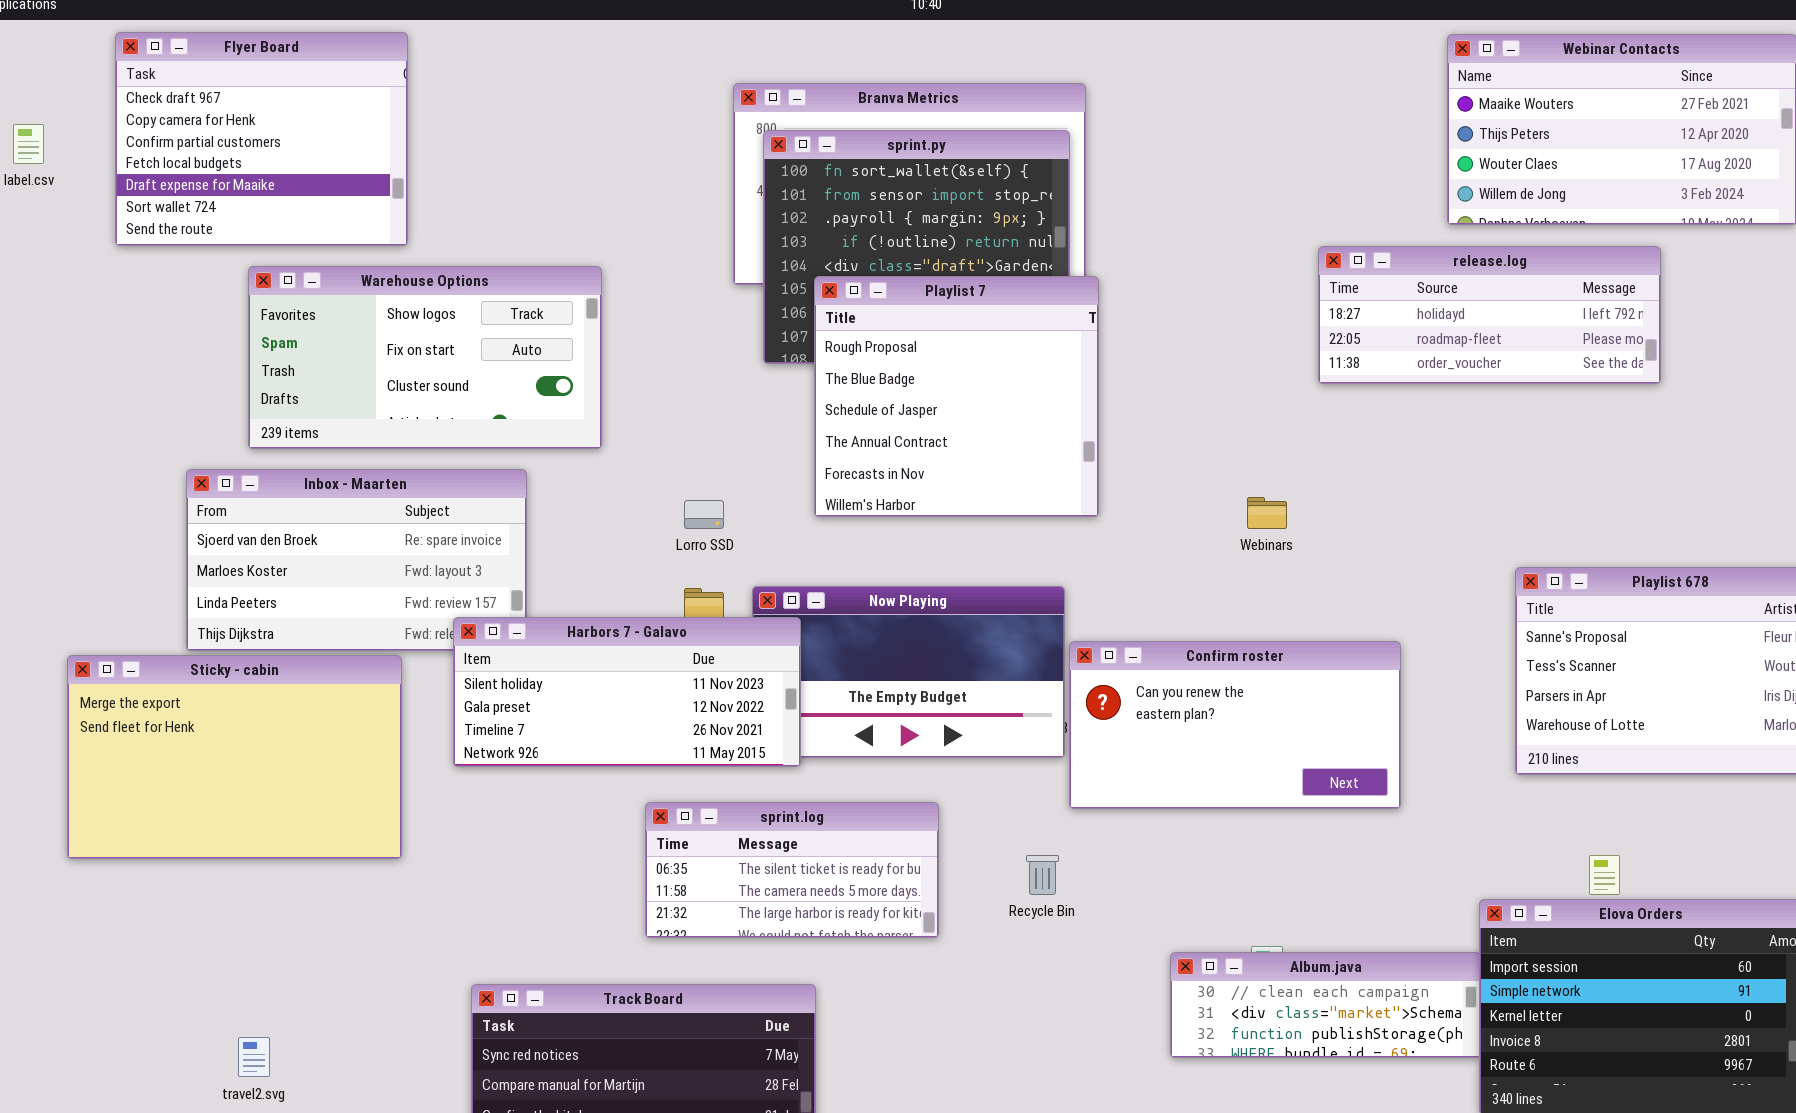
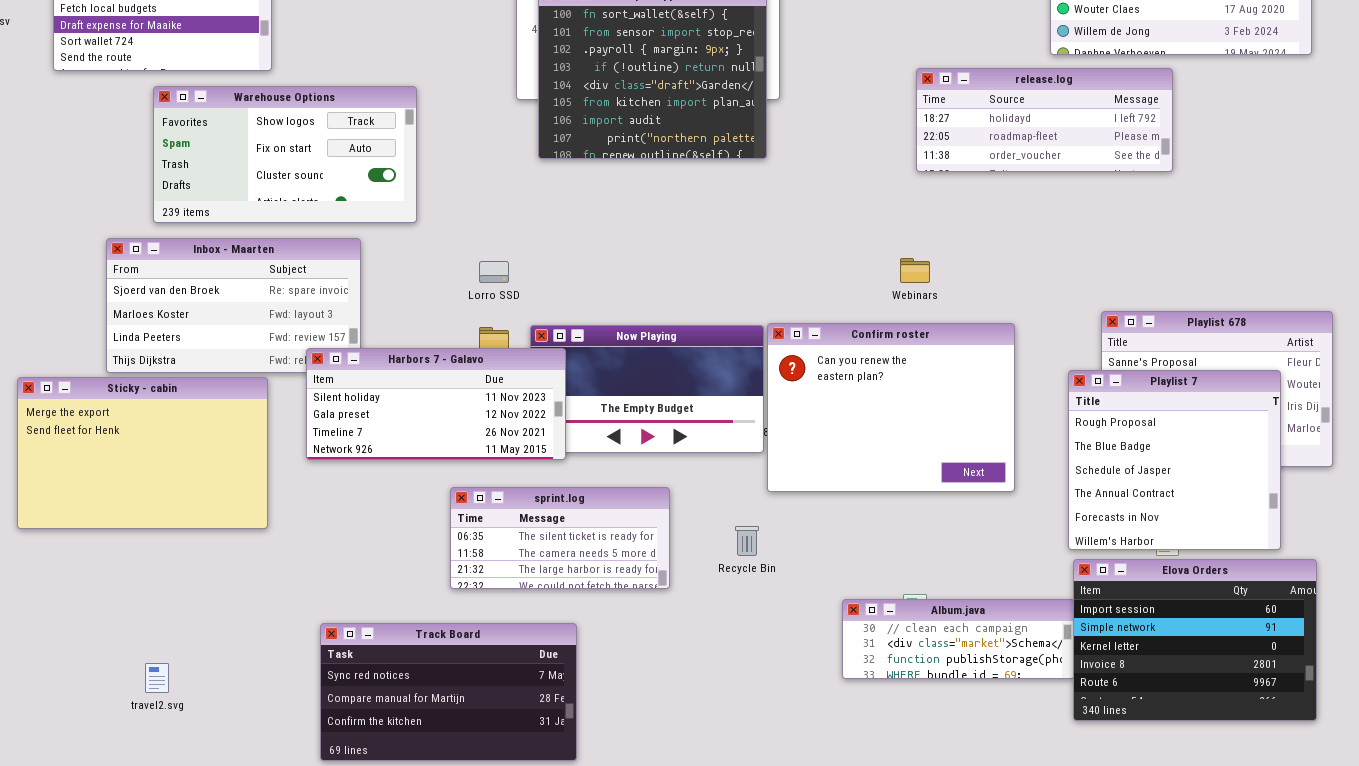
release.log: [1318,246,1661,384] -> [916,68,1173,172], moved
Playlist 7: [814,276,1099,517] -> [1068,370,1281,550], moved
Confirm roster: [1069,641,1401,809] -> [767,323,1015,492], resized

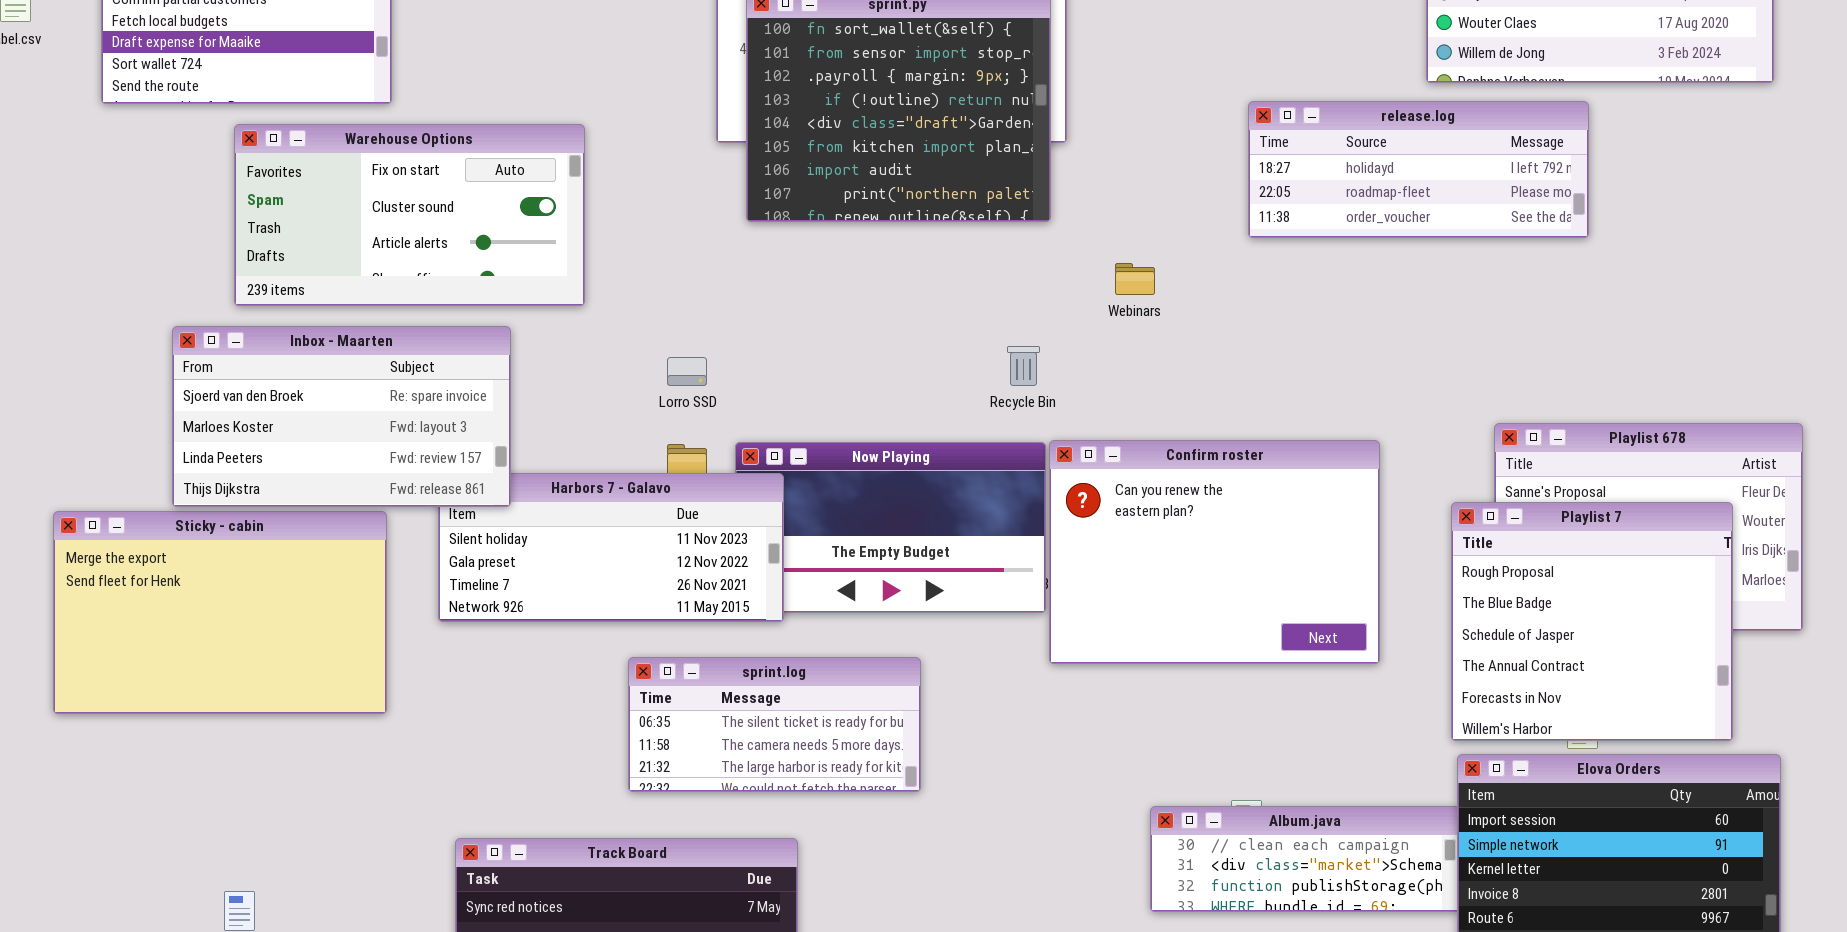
Warehouse Options: [153,86,417,223] -> [234,124,585,306], scrolled down 1 row
Inbox - Maarten: [106,238,361,373] -> [172,326,511,507], raised
Webinars: [900,258,930,283] -> [1115,263,1155,295], moved
Recycle Bin: [735,526,759,556] -> [1007,346,1040,386], moved

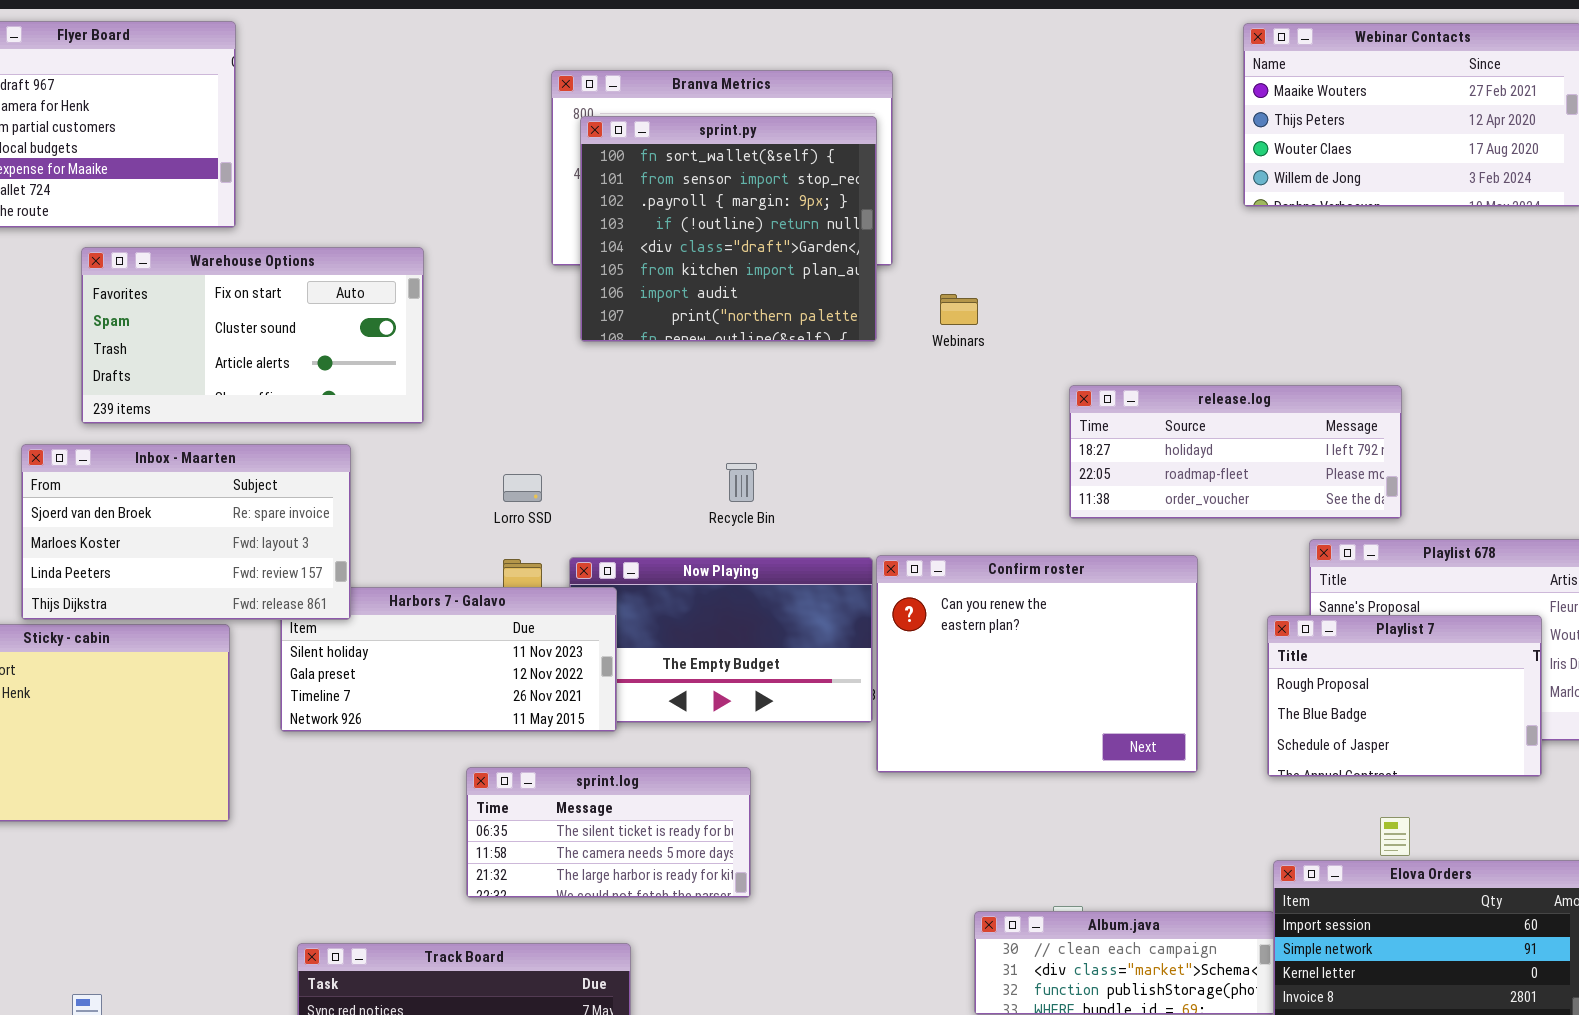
release.log: [1248,101,1589,238] -> [1069,385,1402,519], moved
Webinars: [1115,263,1155,295] -> [940,294,978,325], moved
Recycle Bin: [1007,346,1040,386] -> [726,463,757,502], moved
Playlist 7: [1451,502,1733,741] -> [1267,615,1542,777], resized

